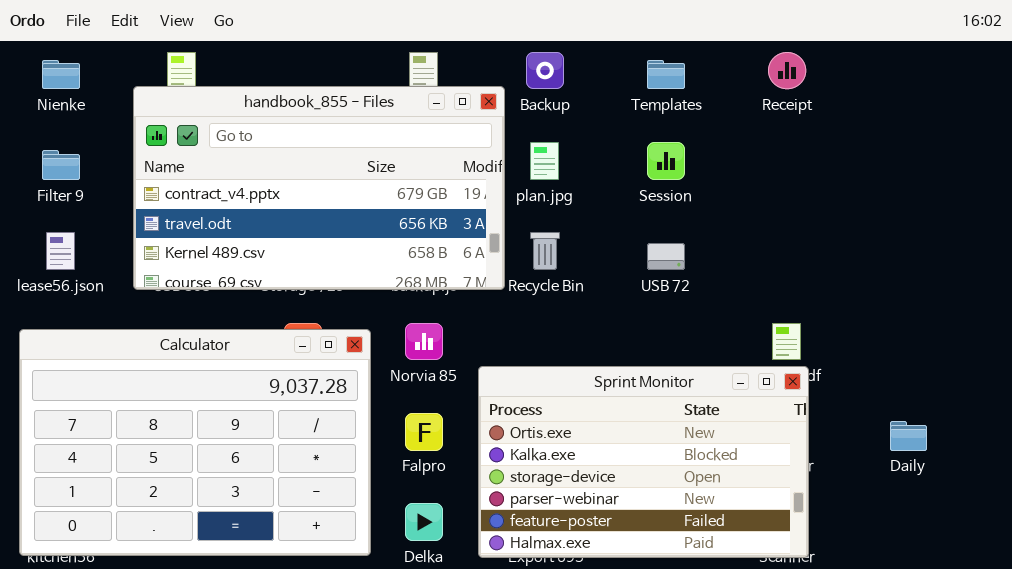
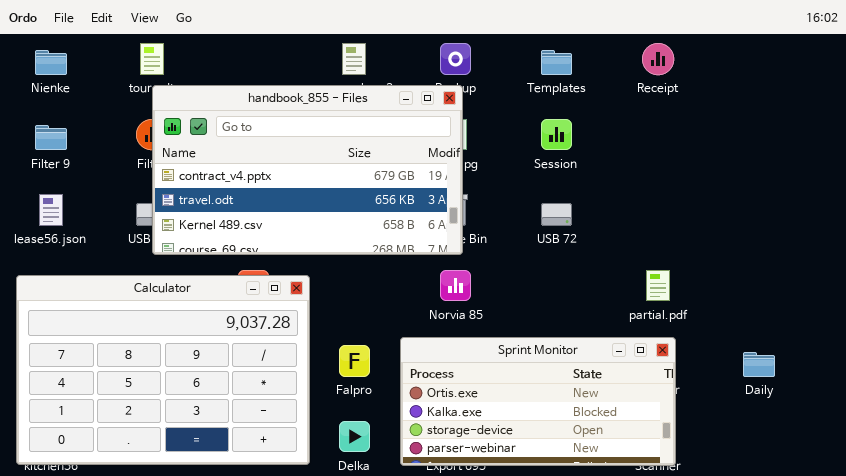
handbook_855 - Files: [133,86,505,290] -> [152,85,463,255], moved
Norvia 85: [405,323,443,360] -> [440,270,471,301], moved
Sprint Monitor: [478,366,809,558] -> [400,337,676,466], resized

